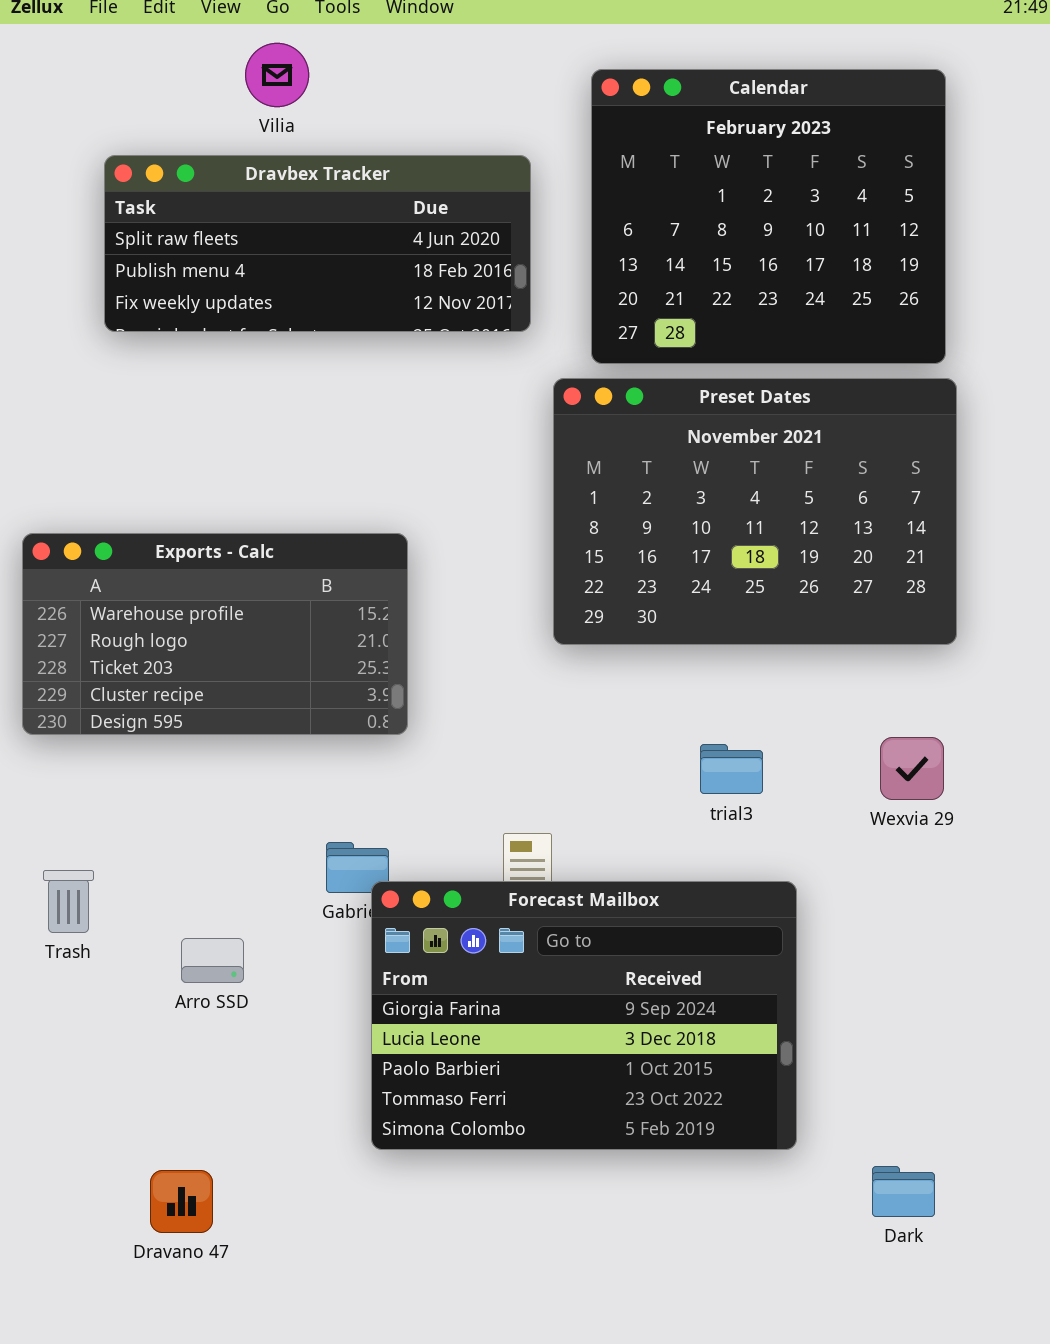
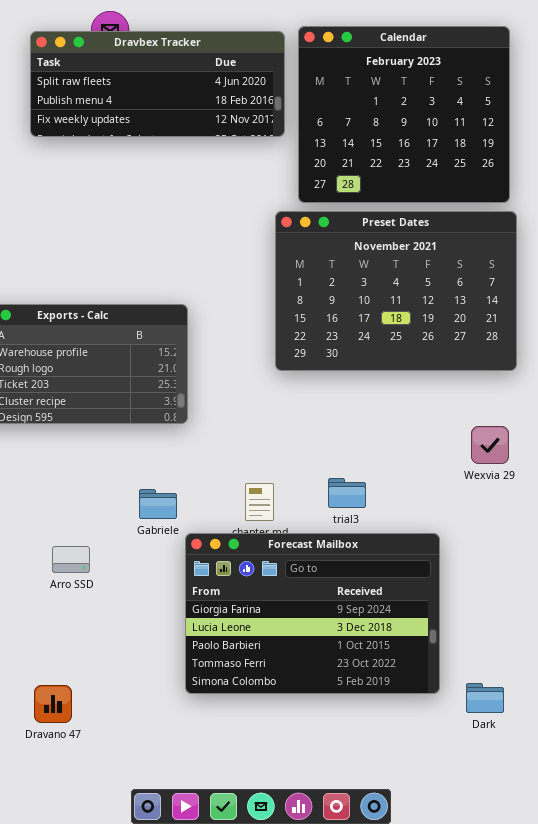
Dravbex Tracker: [104,155,531,332] -> [30,31,285,137], moved
trial3: [700,744,763,794] -> [328,478,366,508], moved
Forecast Mailbox: [371,881,797,1150] -> [185,533,440,694], moved

